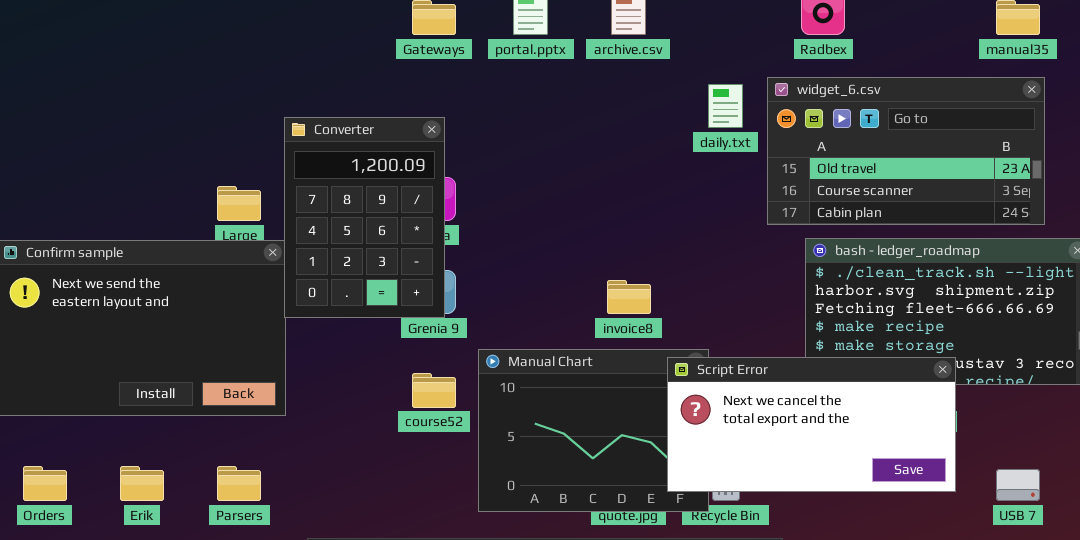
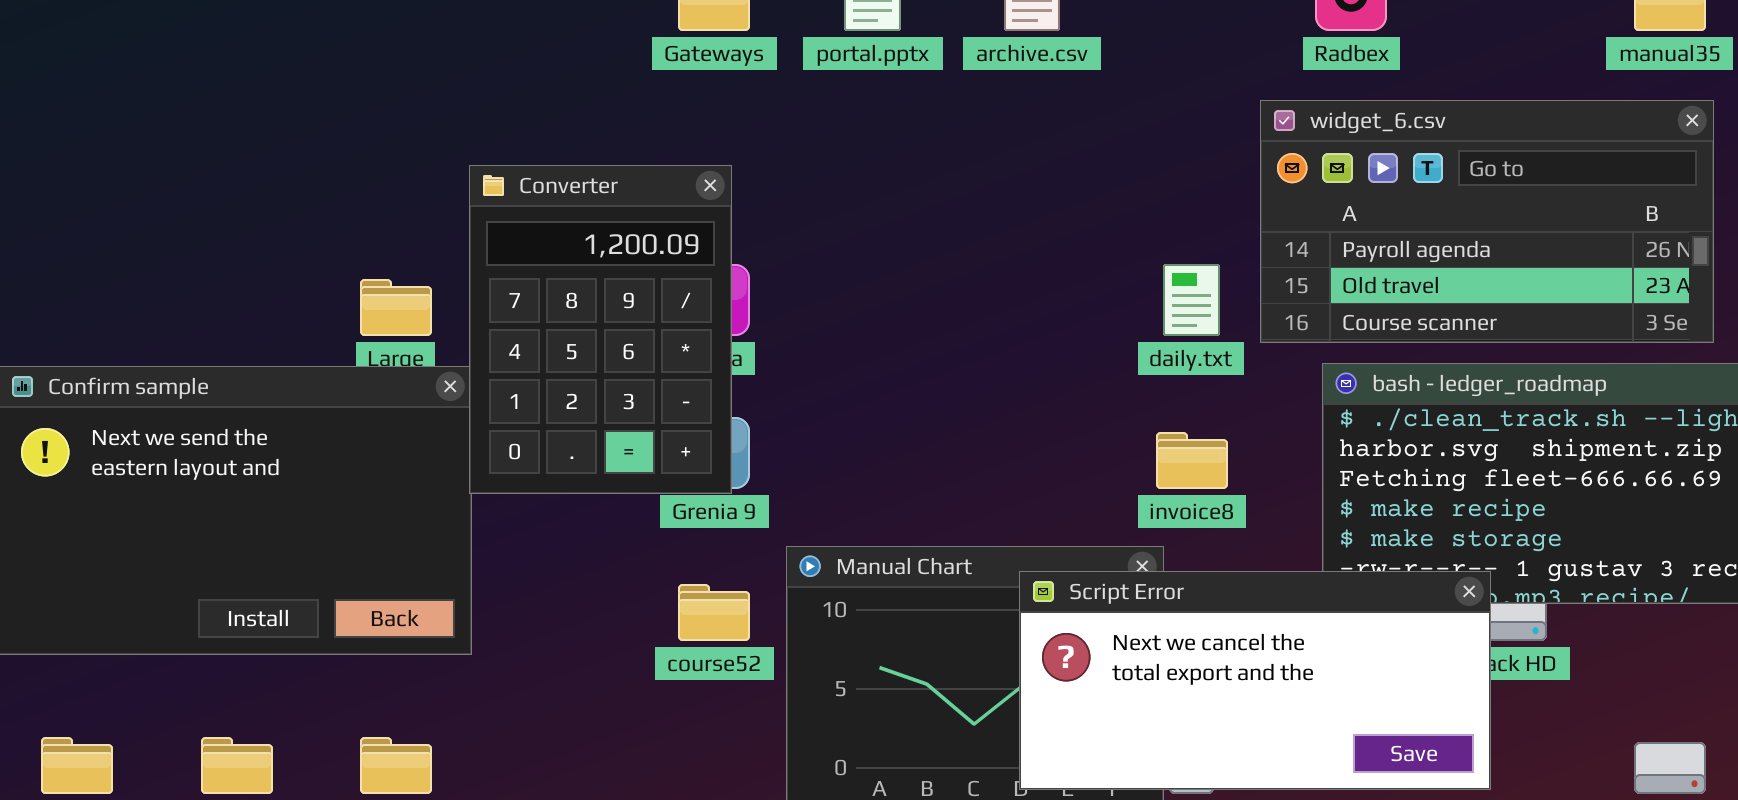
widget_6.csv: [767,77,1045,225] -> [1260,100,1714,343], scrolled up 1 row
daily.txt: [708,84,743,128] -> [1163,264,1220,336], moved
invoice8: [607,280,651,314] -> [1156,432,1228,489], moved
Script Error: [667,357,956,492] -> [1019,571,1491,790], moved

